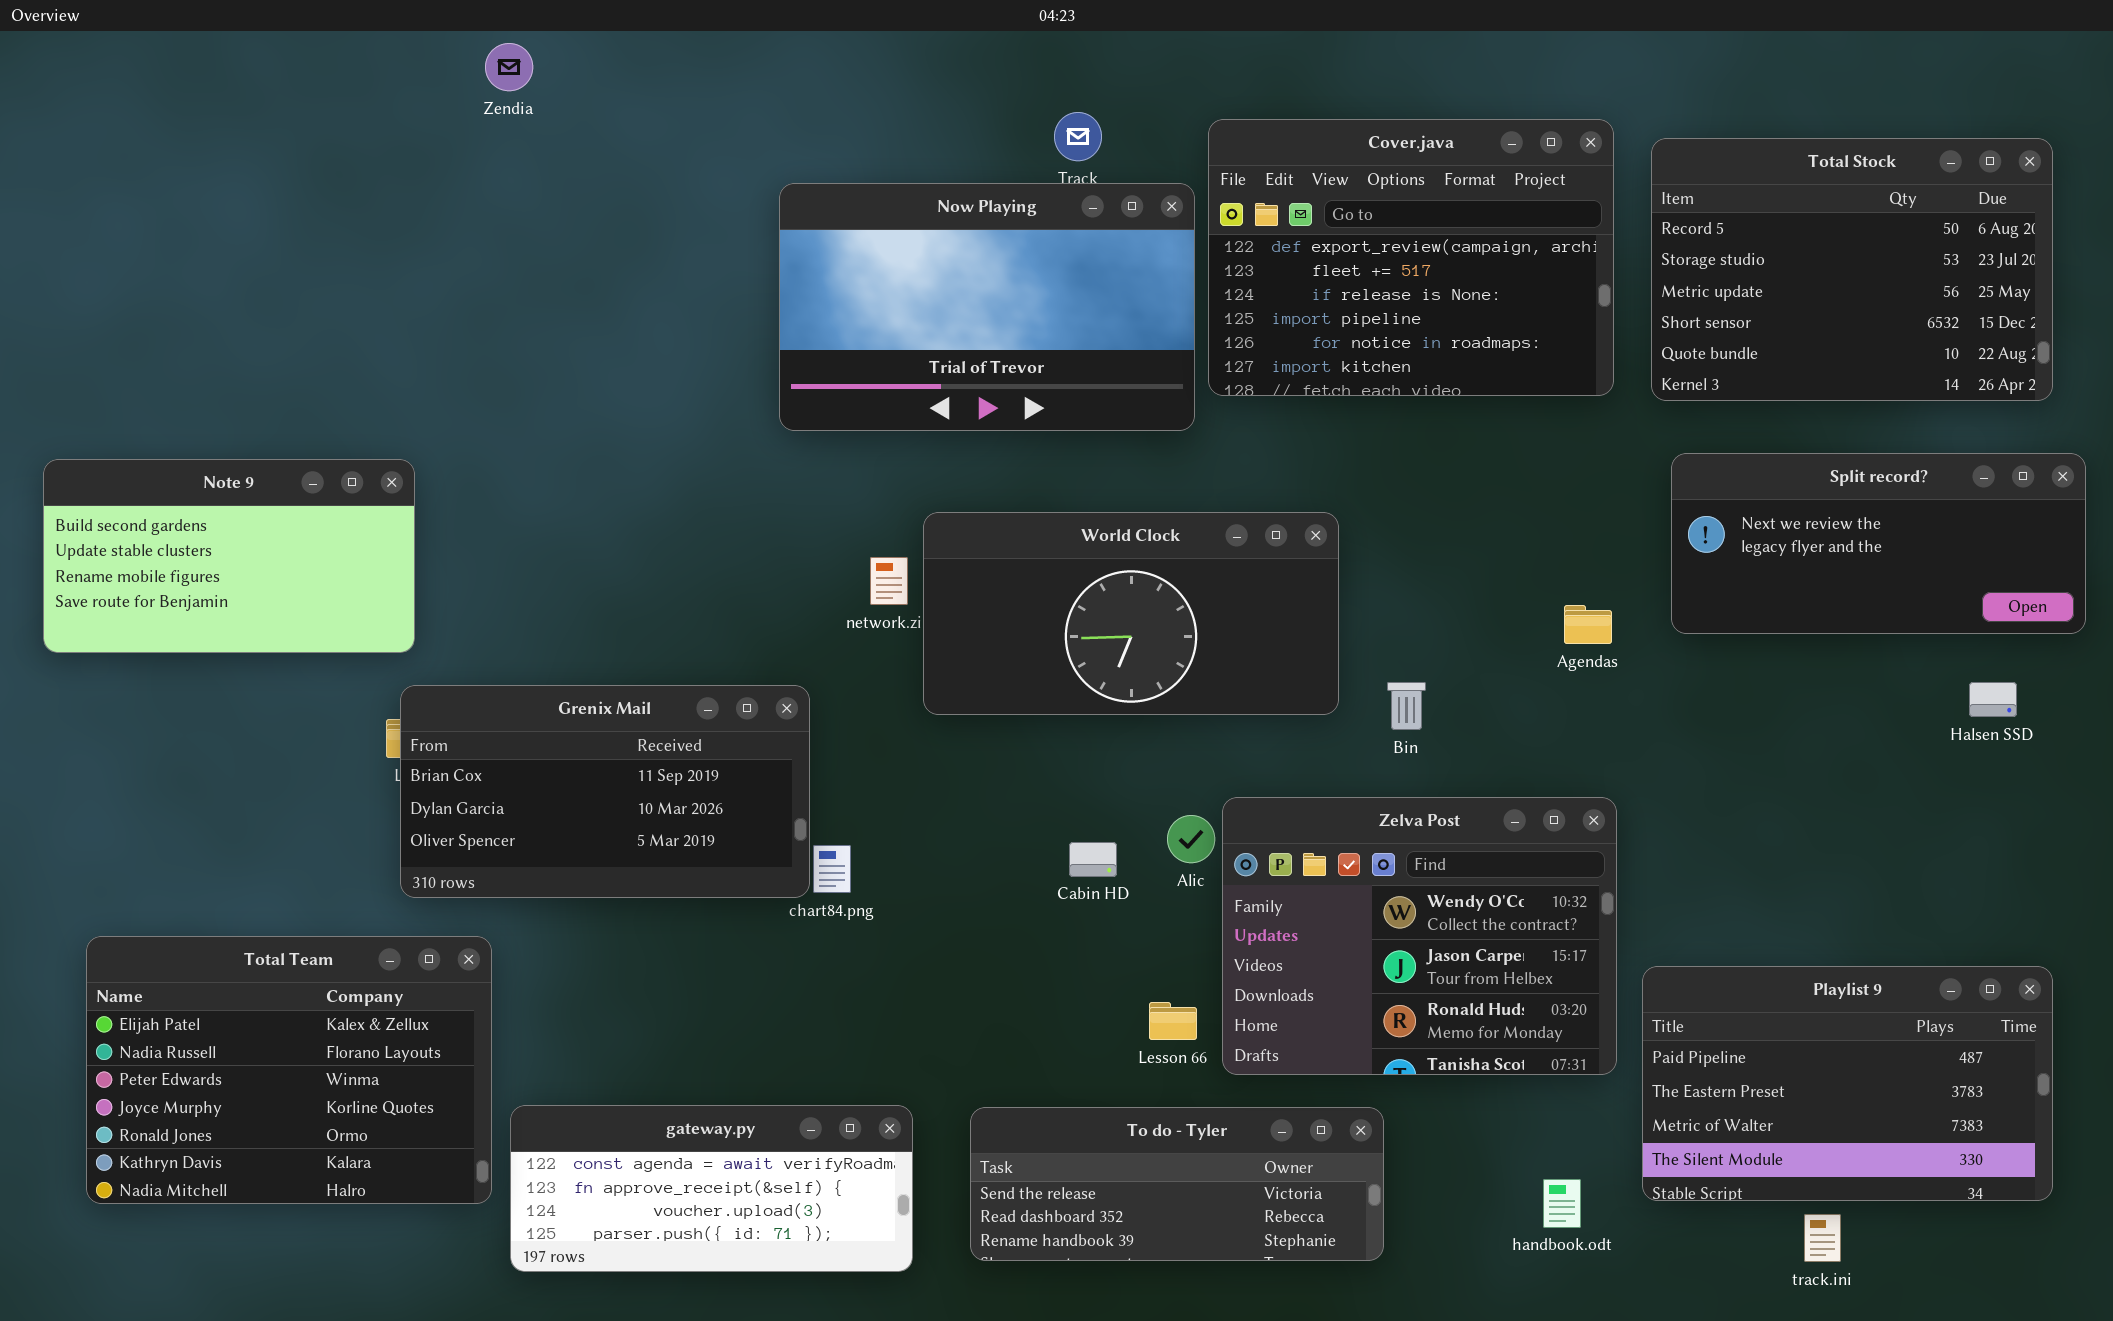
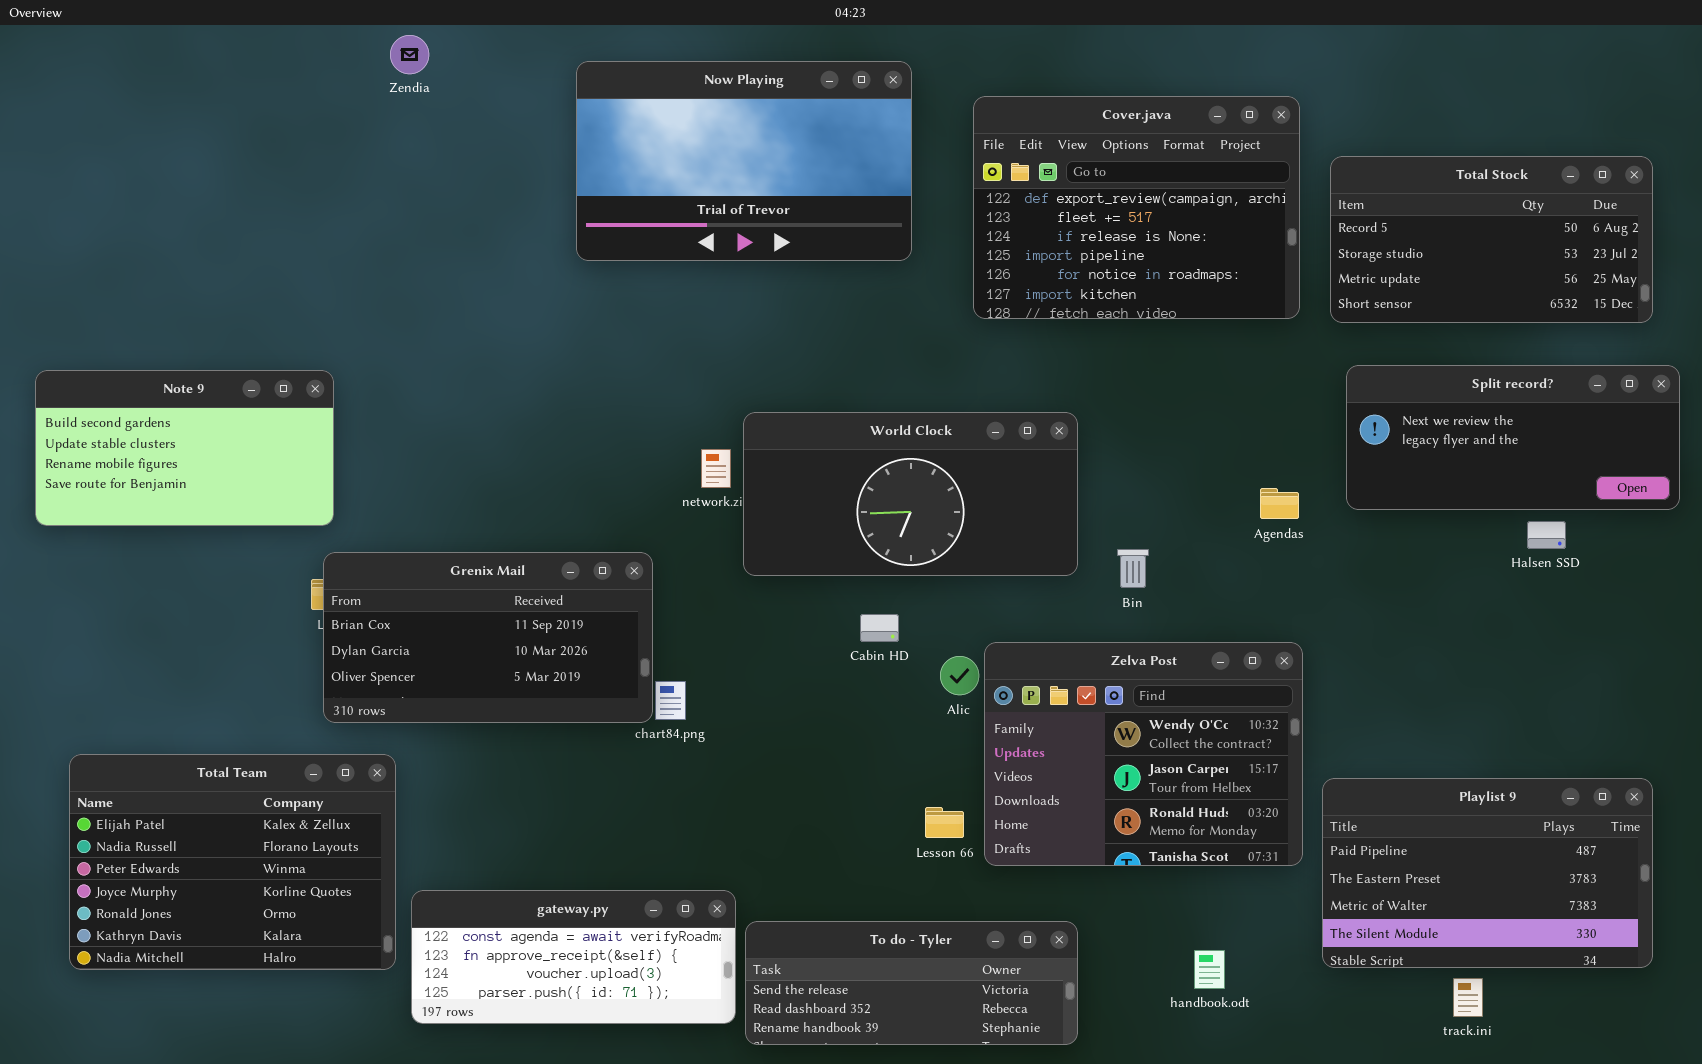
Total Stock: [1651,138,2053,401] -> [1330,156,1653,323], resized
Now Playing: [779,183,1195,431] -> [576,61,912,261], moved
Halsen SSD: [1969,682,2017,717] -> [1527,521,1566,549], moved
Cabin HD: [1069,842,1117,877] -> [860,614,899,642], moved
To do - Tyler: [970,1107,1384,1261] -> [745,921,1078,1045], moved
handbook.odt: [1543,1179,1581,1228] -> [1194,950,1225,989], moved

